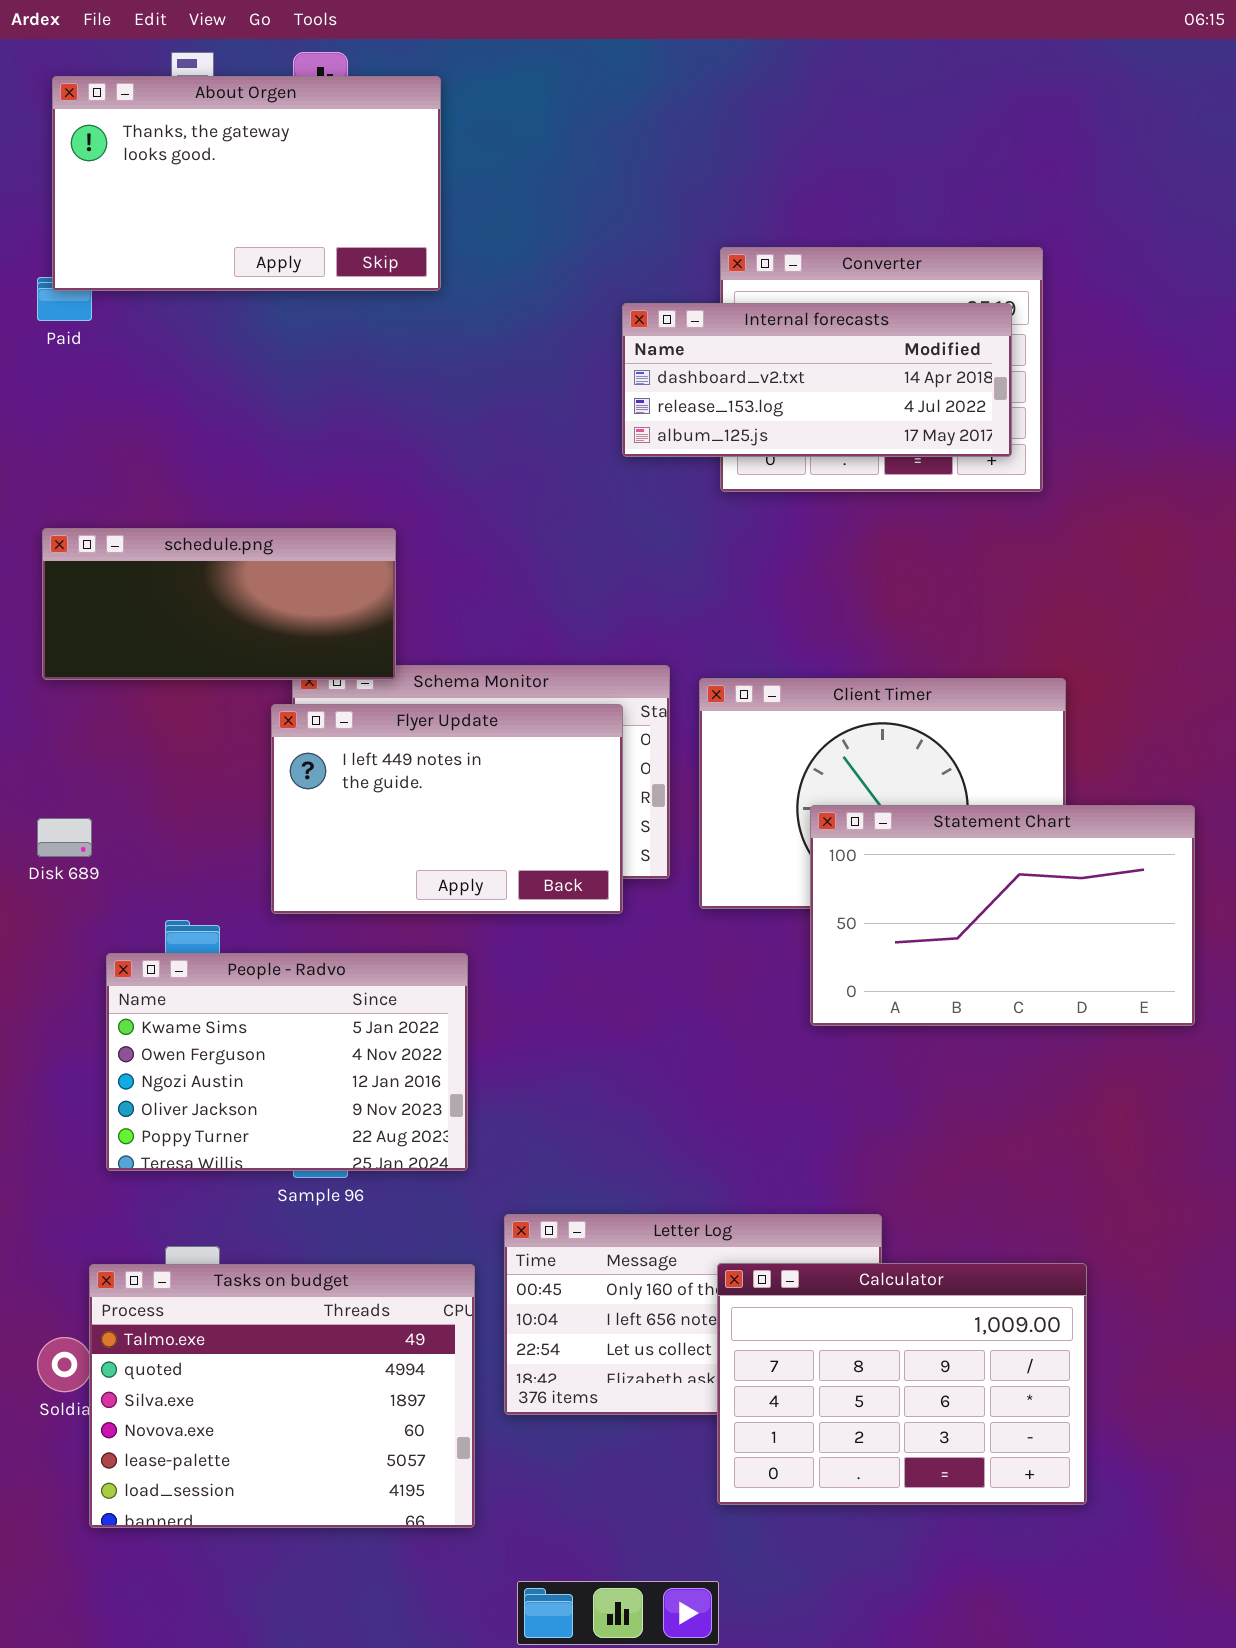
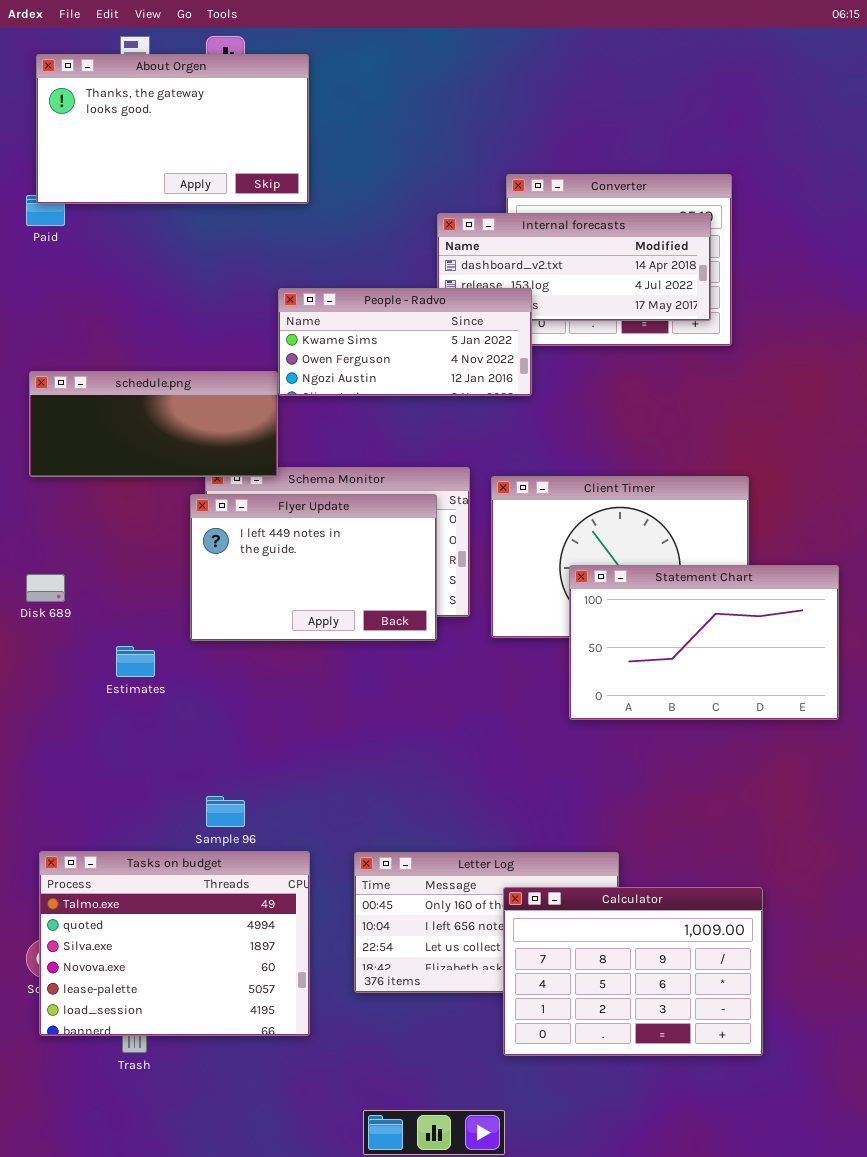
People - Radvo: [106,953,468,1171] -> [278,288,532,396], moved, resized
Tasks on budget: [89,1264,475,1528] -> [39,851,310,1036], moved

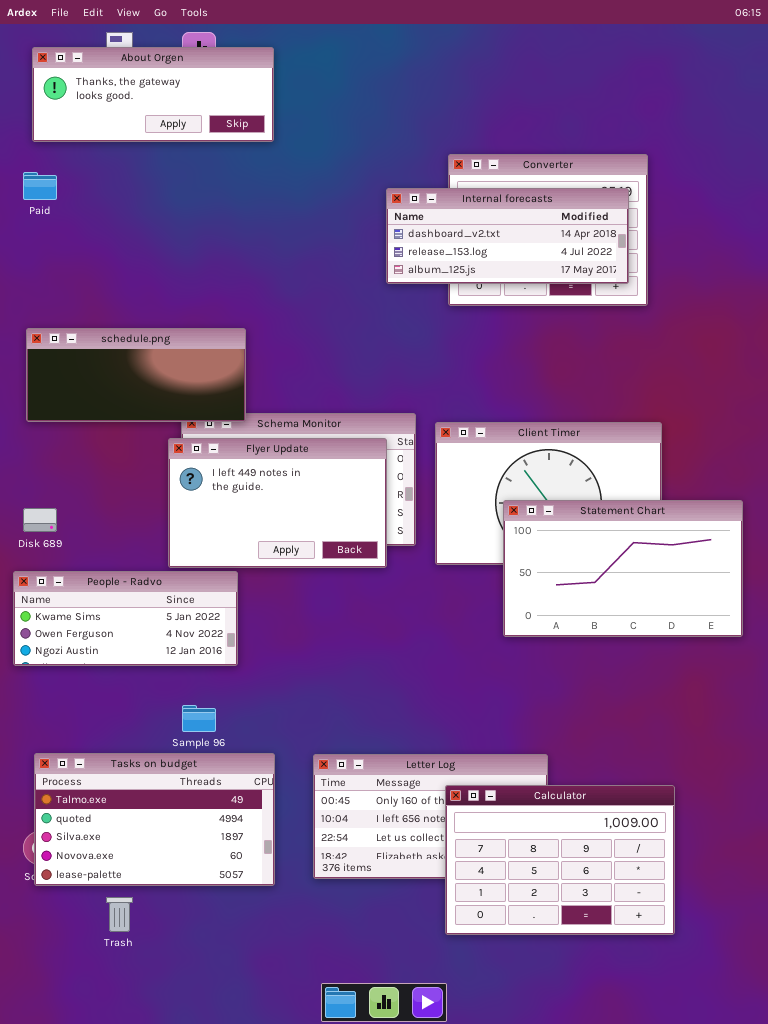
About Orgen: [36,54,309,204] -> [32,47,274,142], resized
People - Radvo: [278,288,532,396] -> [13,571,238,666], moved
Tasks on budget: [39,851,310,1036] -> [34,753,275,886], resized

